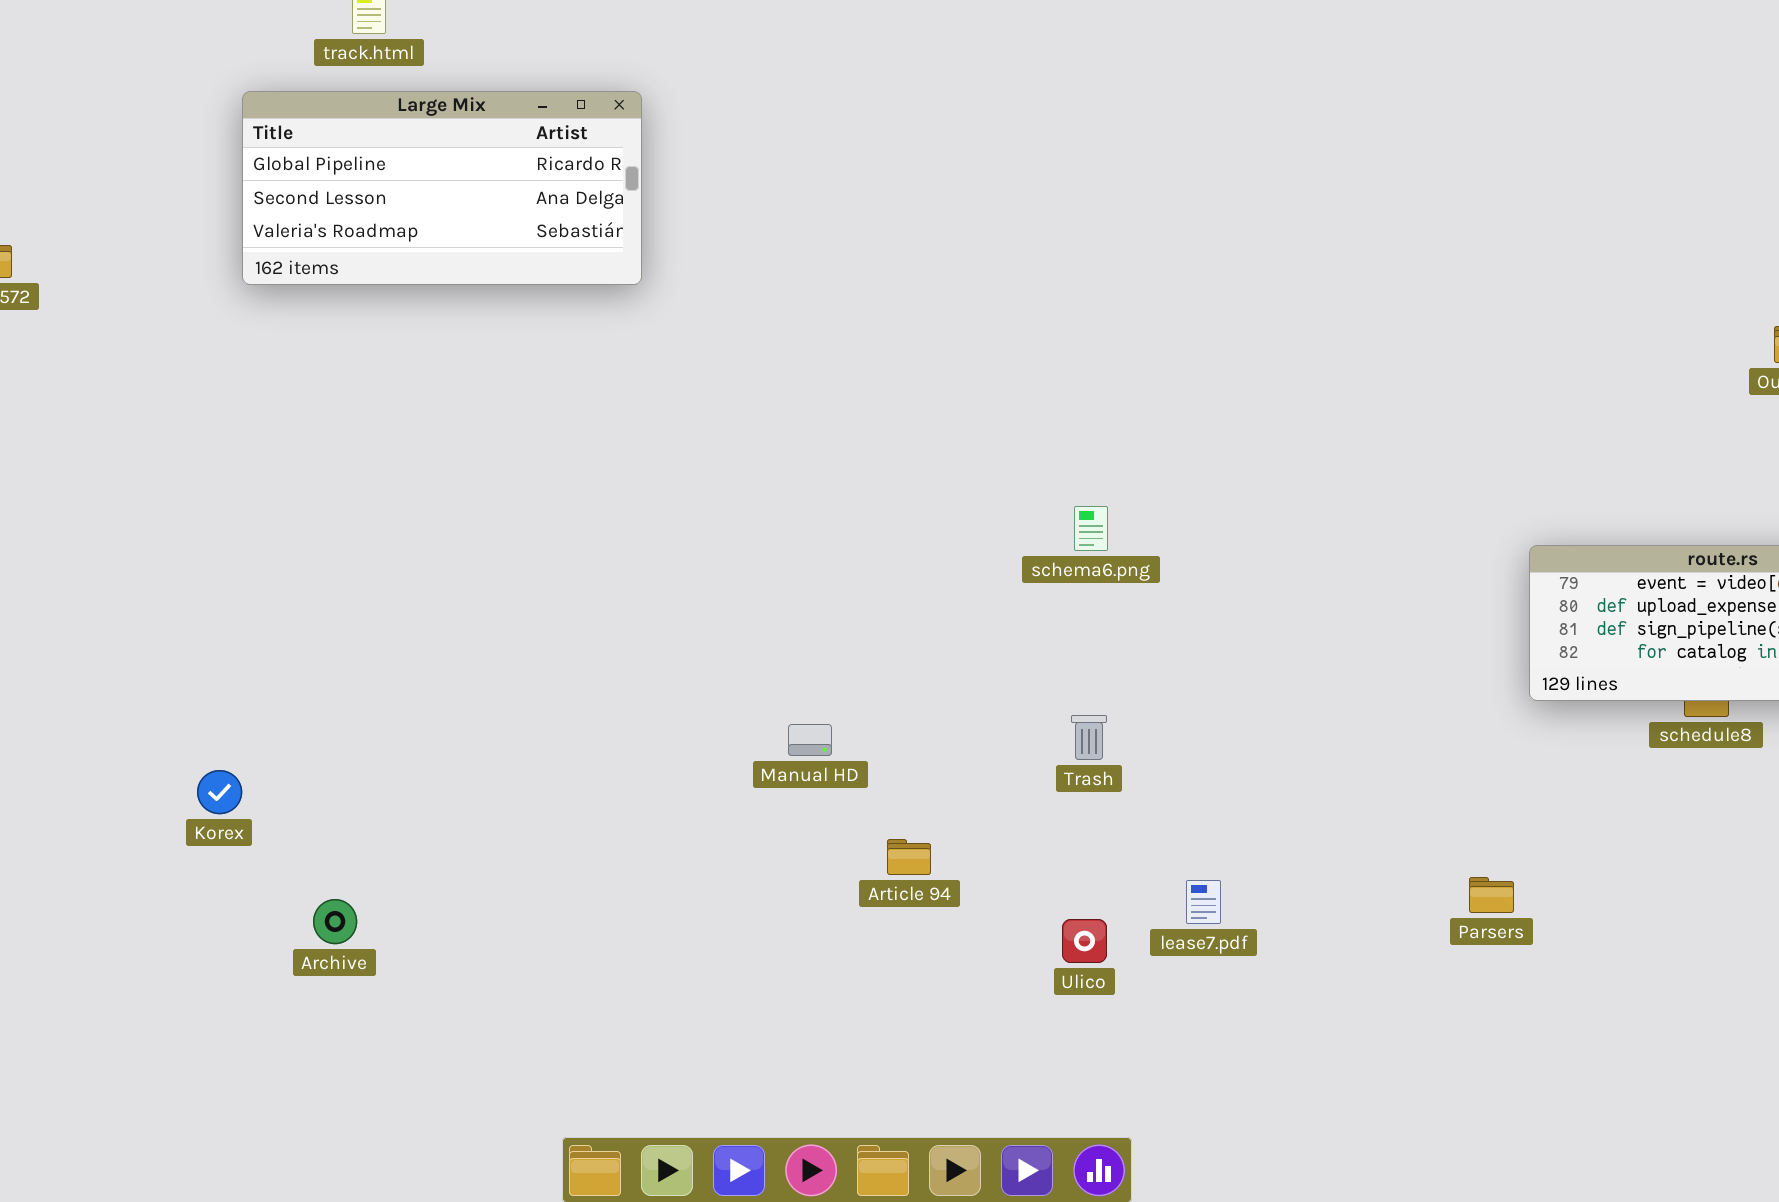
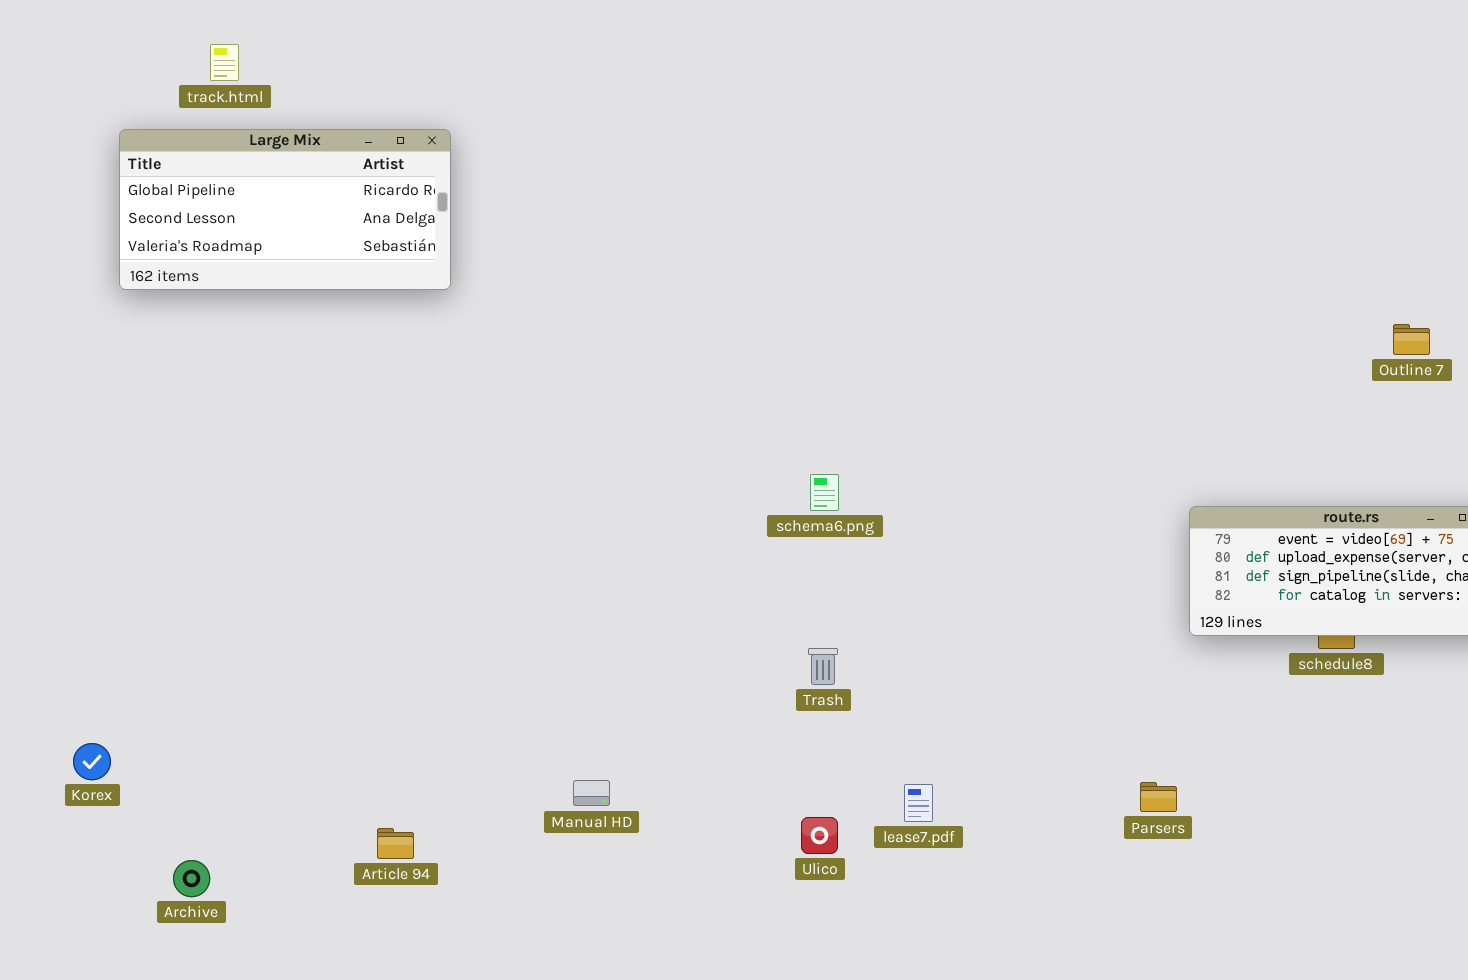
Manual HD: [788,724,832,756] -> [573,780,610,806], moved
Korex: [197,770,242,814] -> [73,743,111,780], moved
Article 94: [887,839,931,875] -> [377,828,414,859], moved
Archive: [313,899,357,944] -> [173,860,210,897], moved

